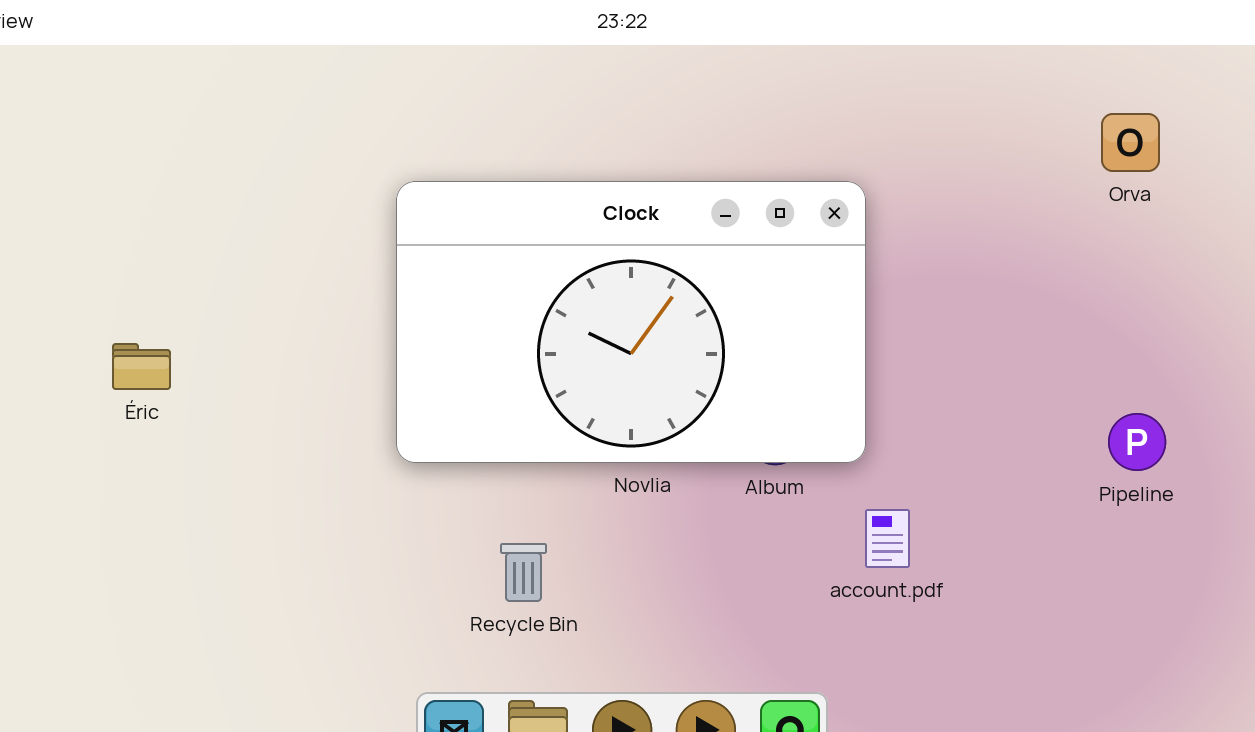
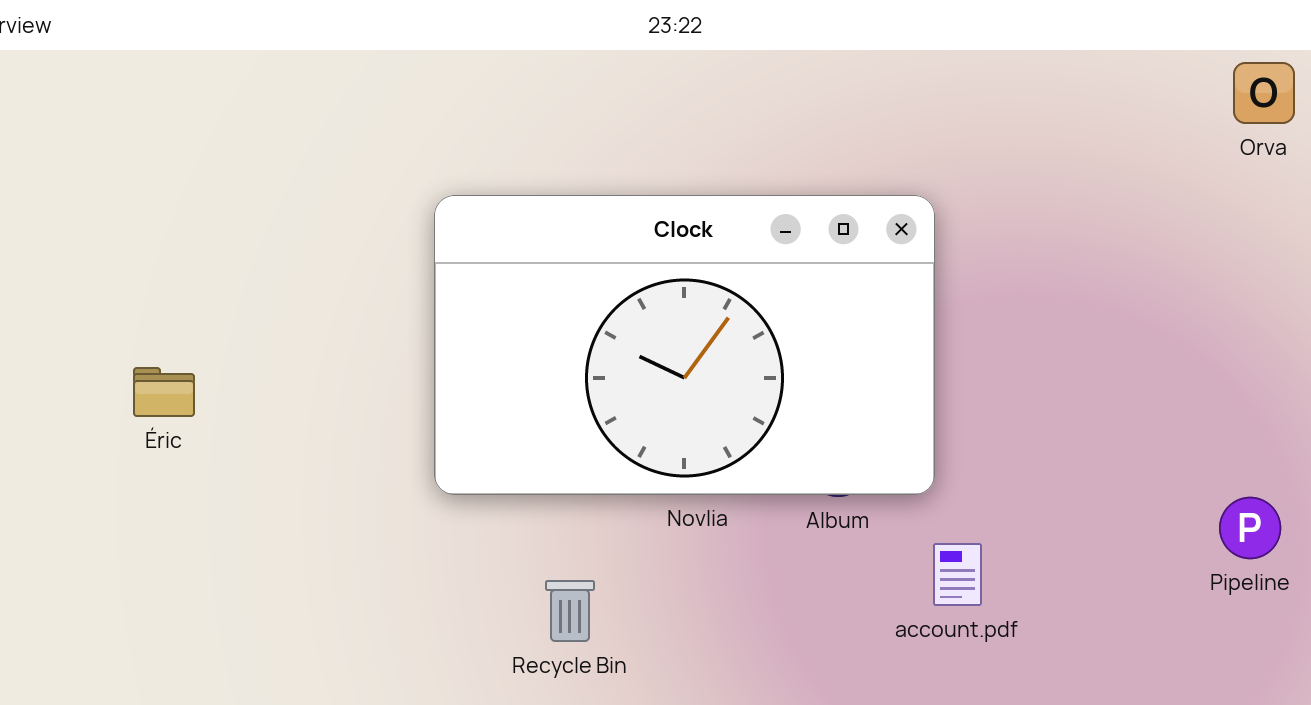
Orva: [1101,113,1160,172] -> [1233,62,1295,124], moved
Pipeline: [1108,413,1166,471] -> [1219,497,1281,559], moved

